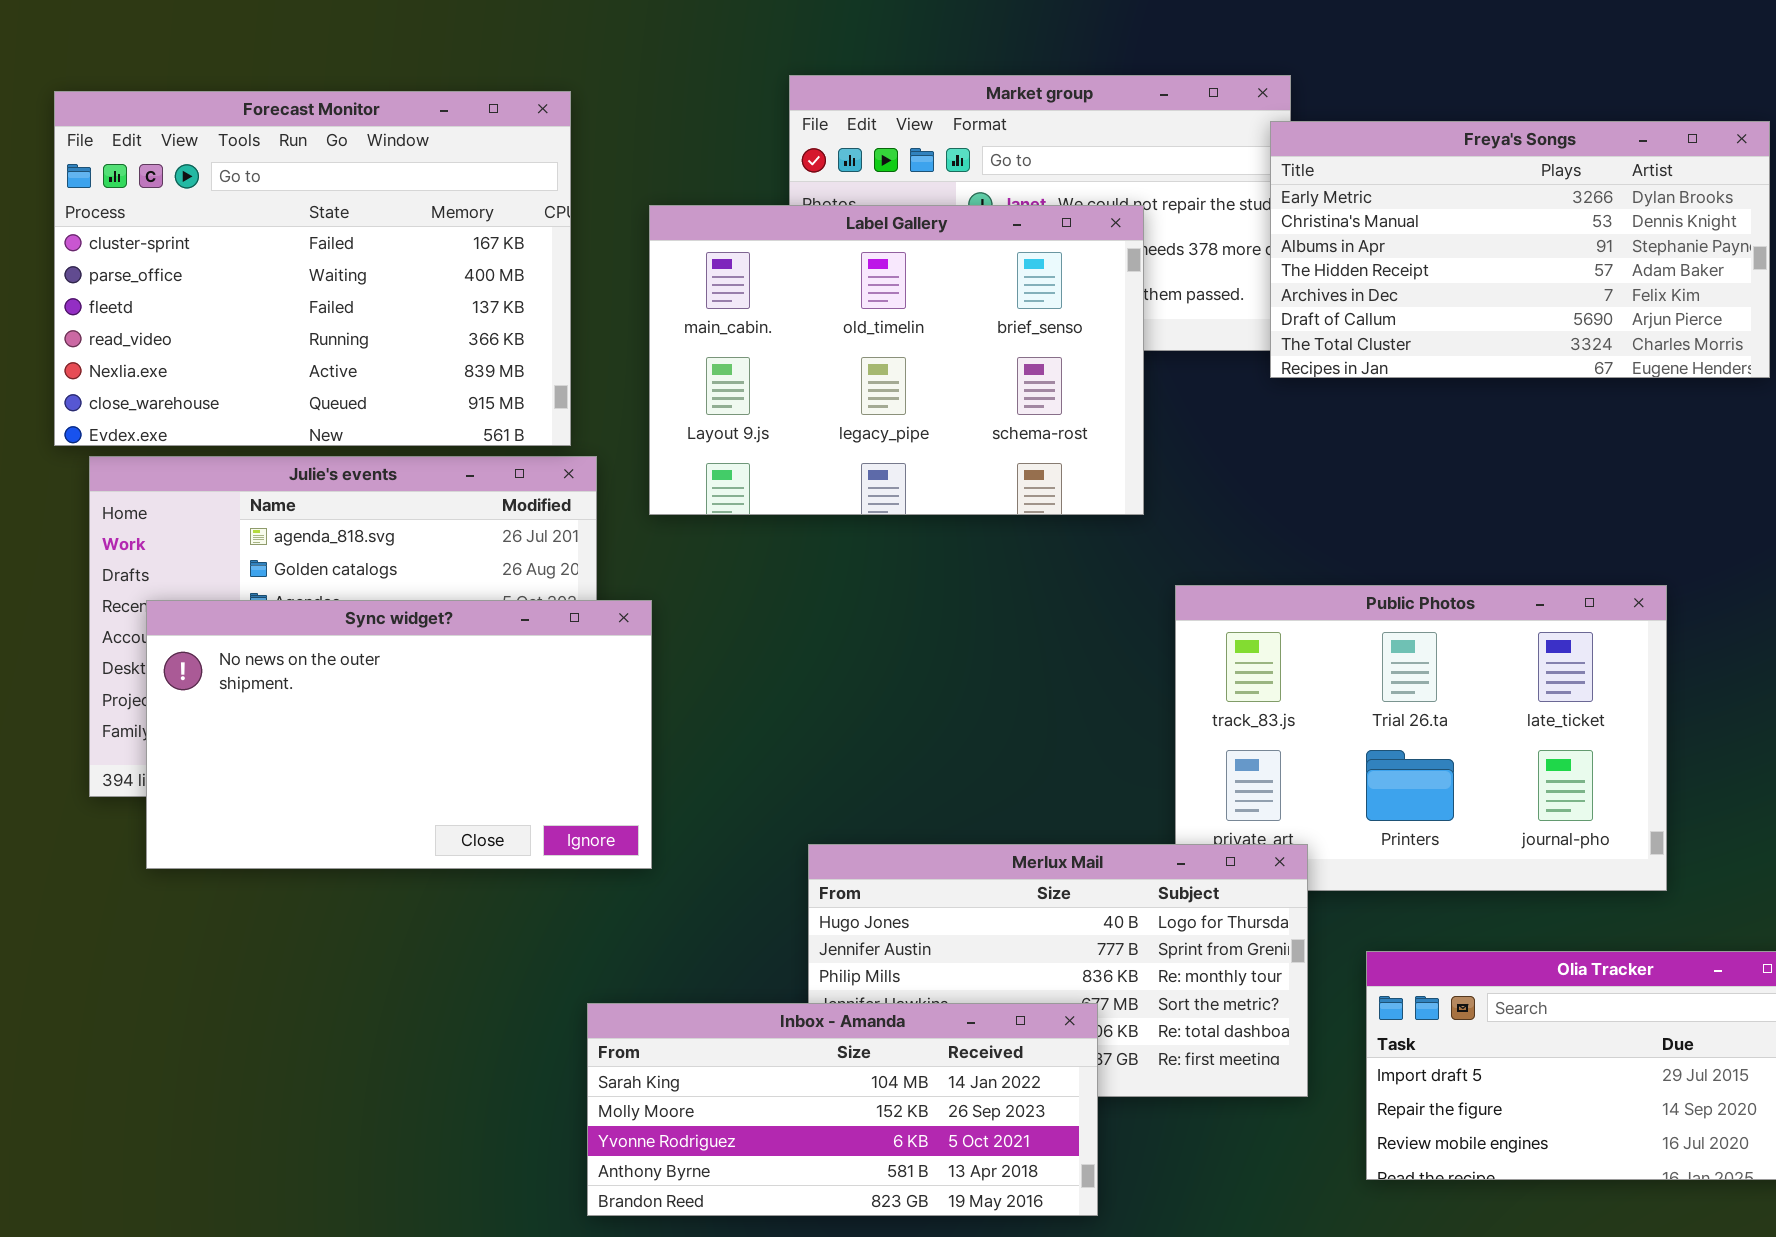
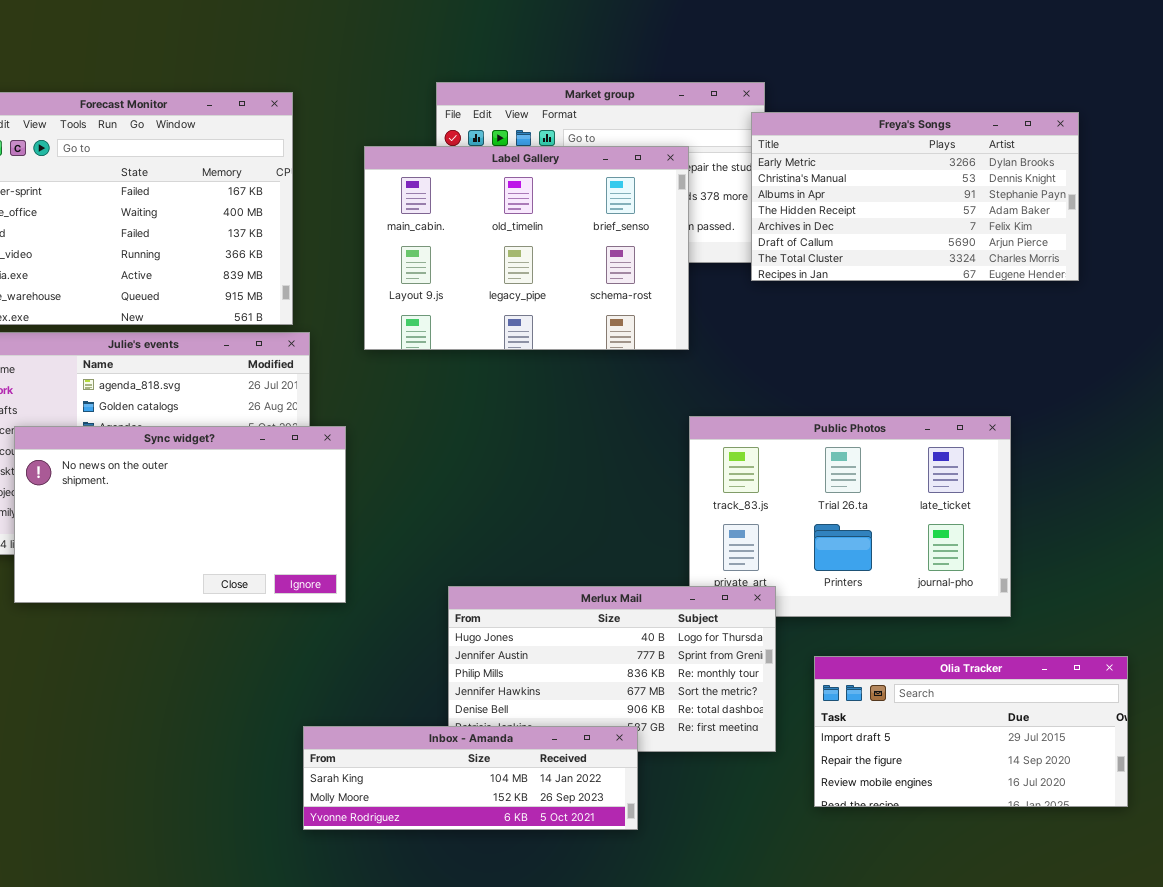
Label Gallery: [649,205,1144,515] -> [364,146,689,350], moved
Inbox - Amanda: [587,1003,1098,1216] -> [303,726,638,830], resized

